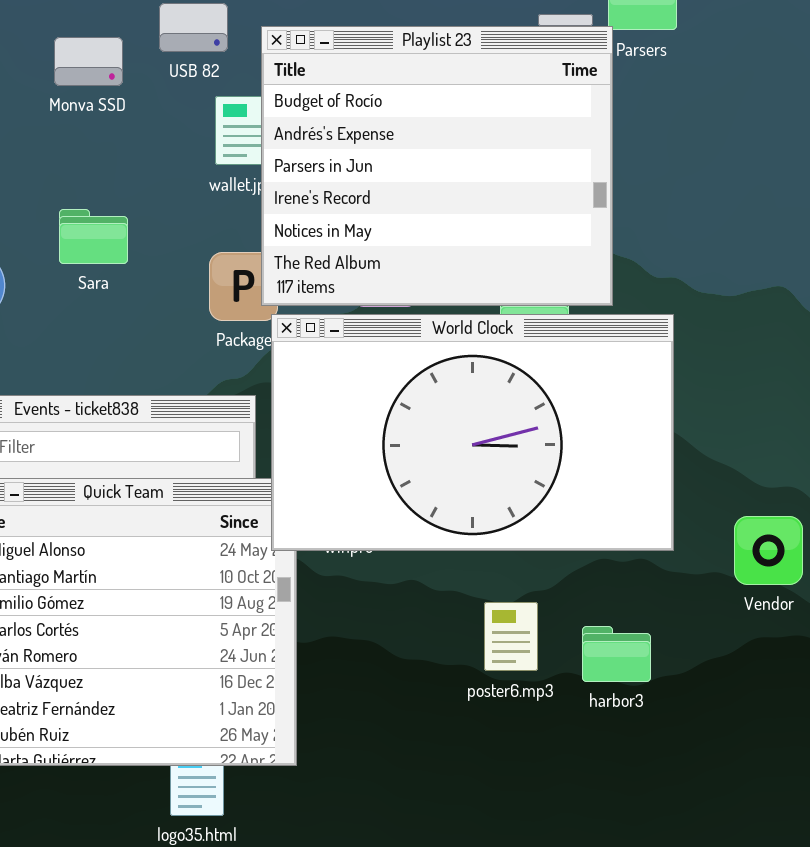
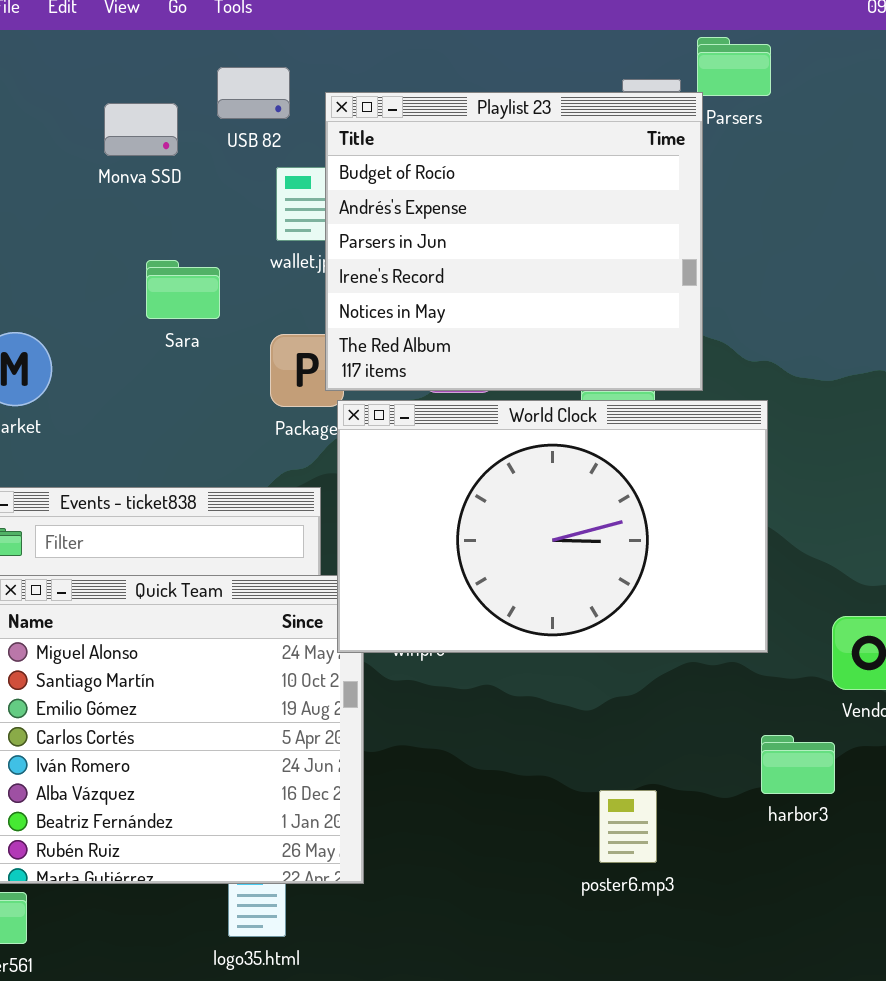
Sara: [59,209,128,264] -> [146,260,220,319], moved
poster6.mp3: [484,602,538,671] -> [599,790,657,863], moved
harbor3: [582,626,651,682] -> [761,735,835,794], moved

